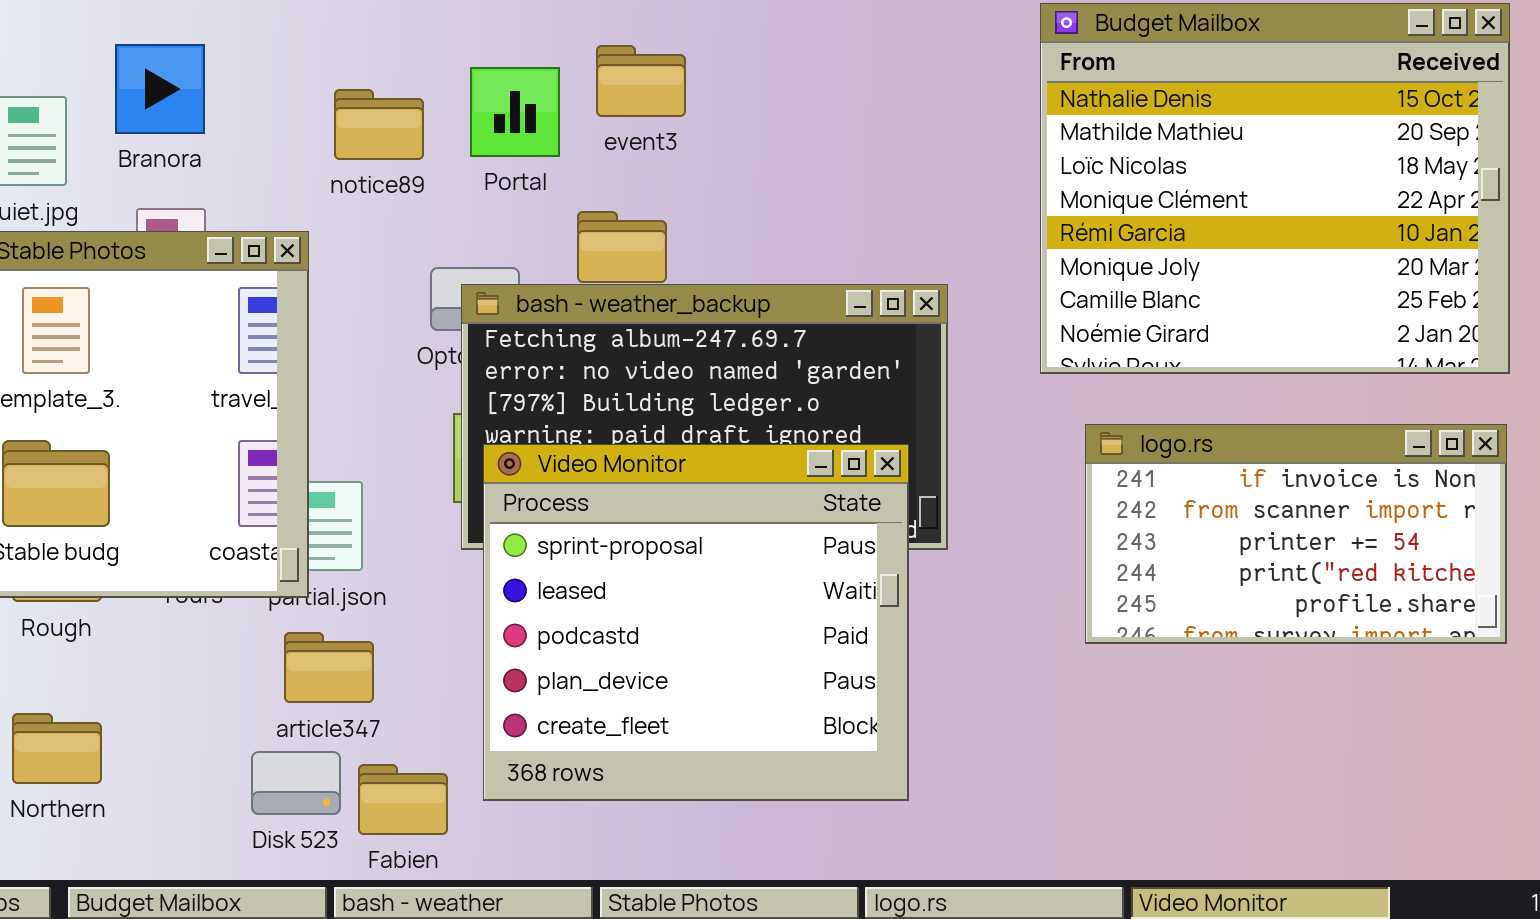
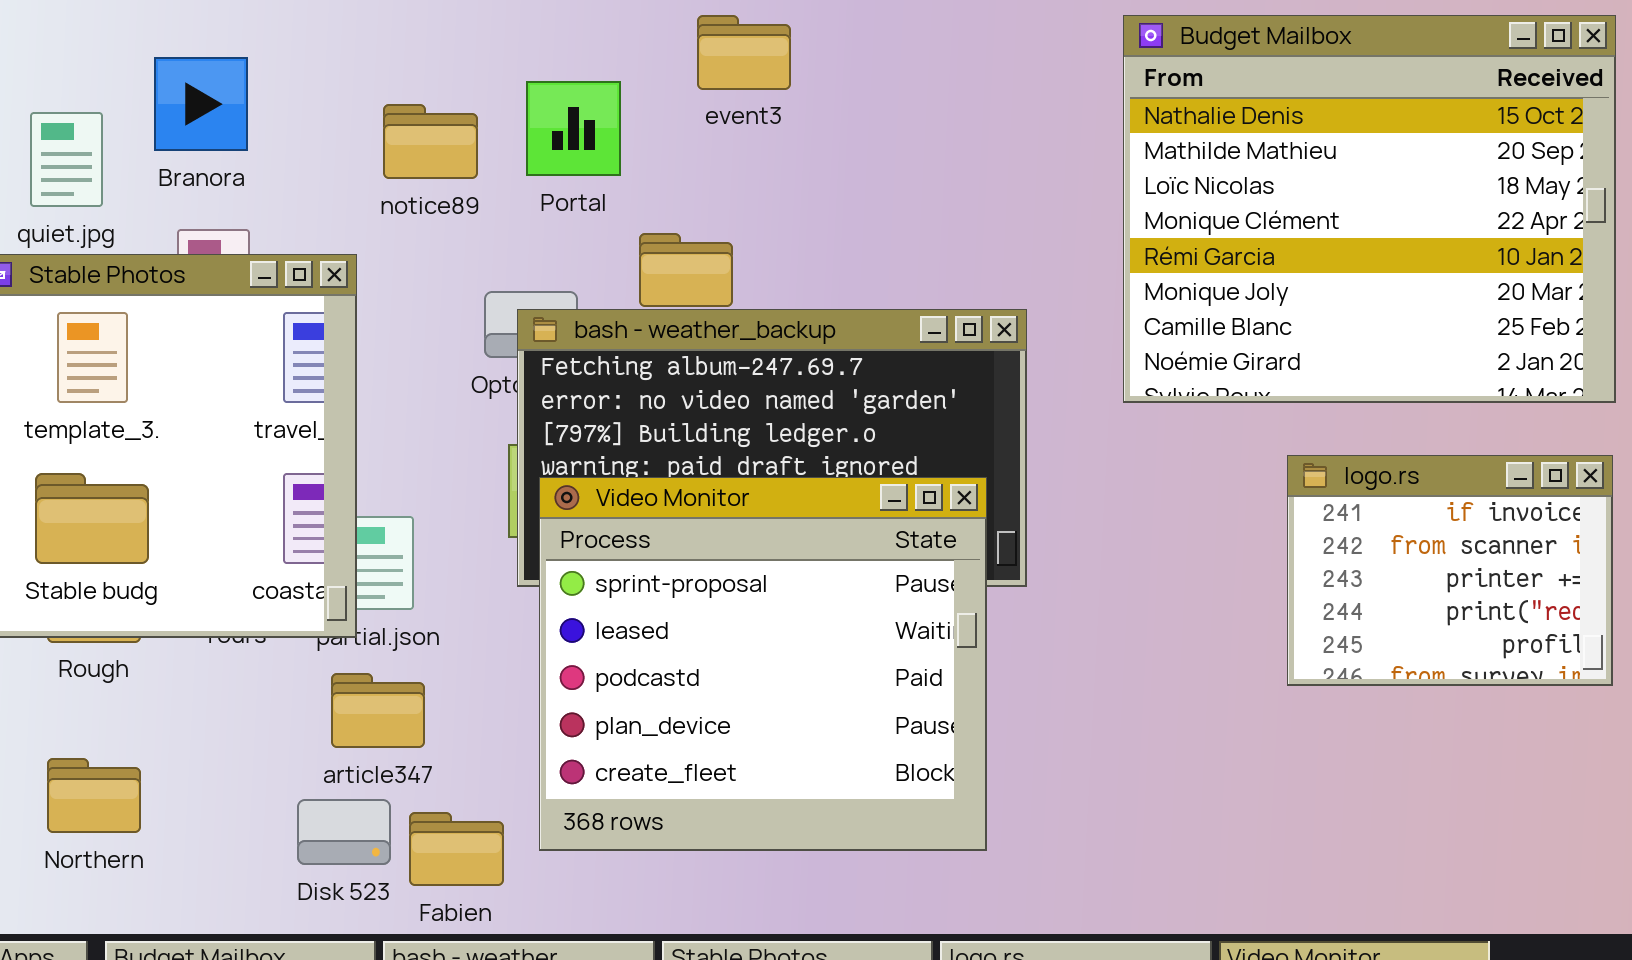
event3: [596,45,686,117] -> [697,15,791,90], moved
logo.rs: [1085,424,1507,644] -> [1287,455,1613,686], resized

